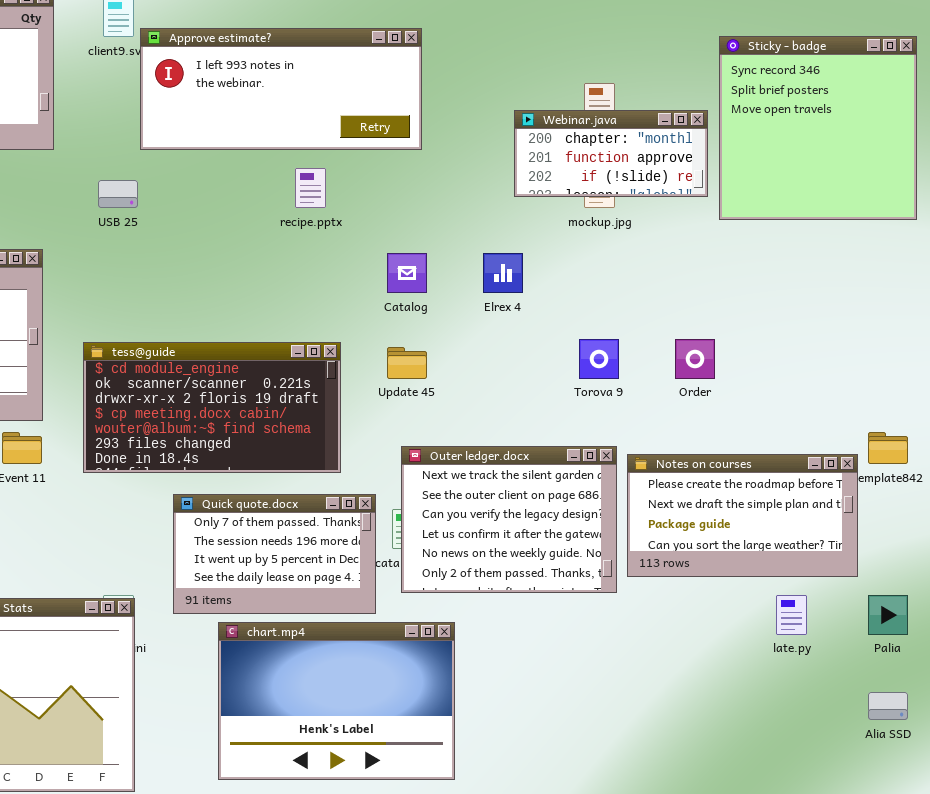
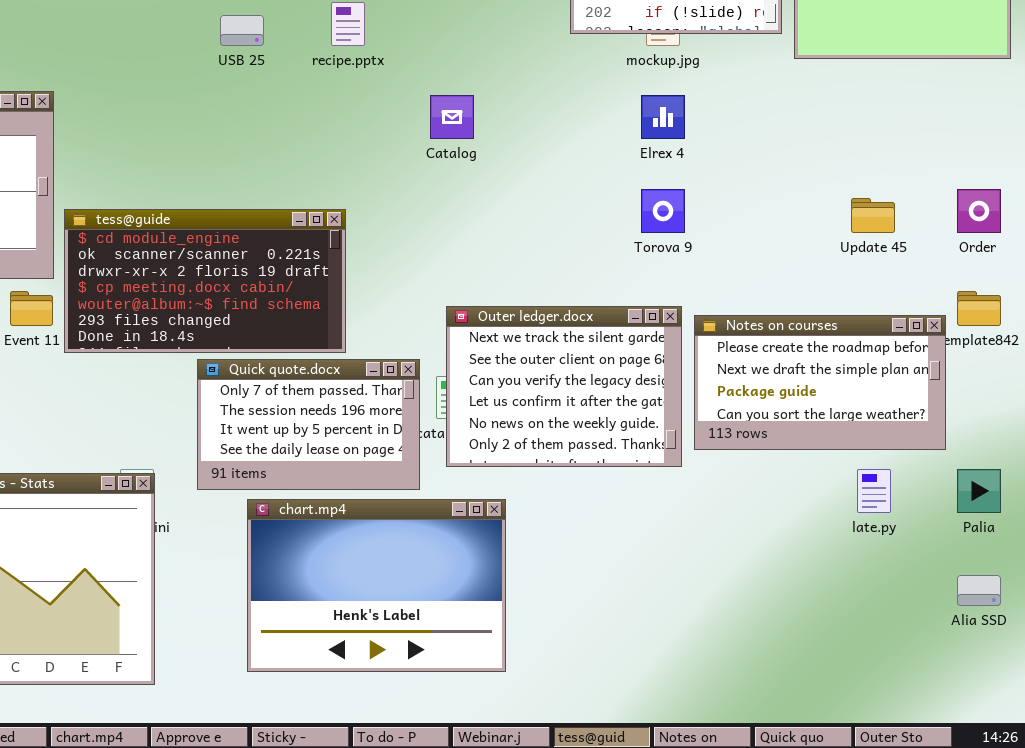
USB 25: [98,180,138,208] -> [220,15,264,46], moved
Elrex 4: [483,253,523,293] -> [641,95,685,139], moved
Order: [675,339,715,379] -> [957,189,1001,233], moved
tess@guide: [83,342,341,473] -> [64,209,346,353], moved
Update 45: [387,347,427,379] -> [851,198,895,233], moved

